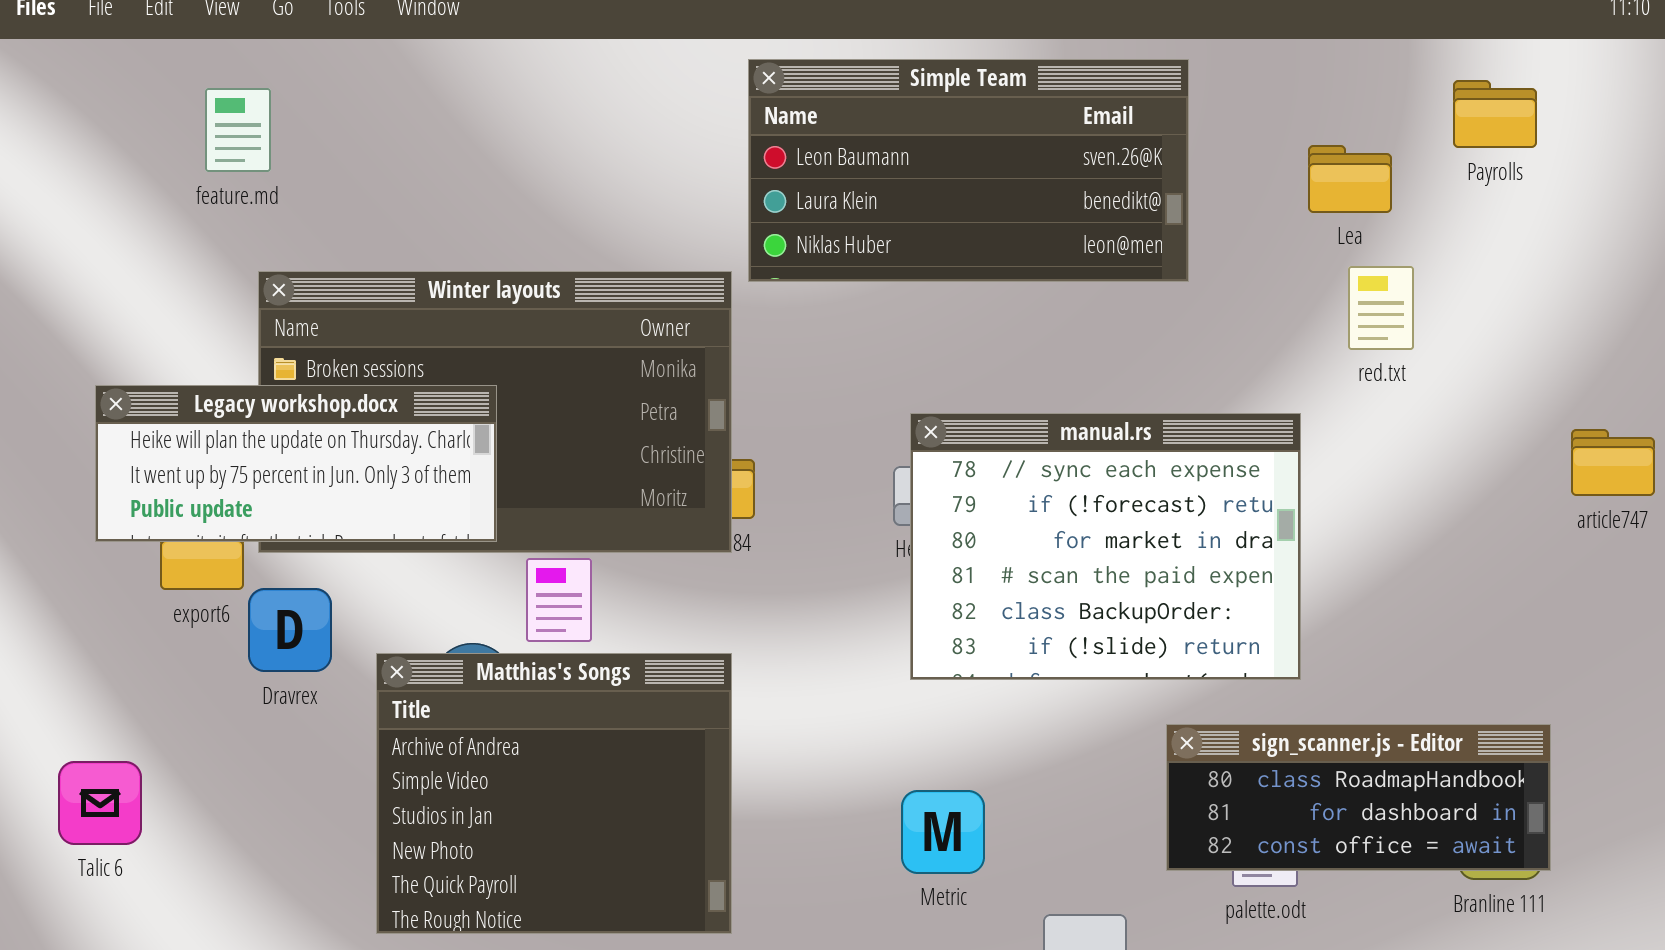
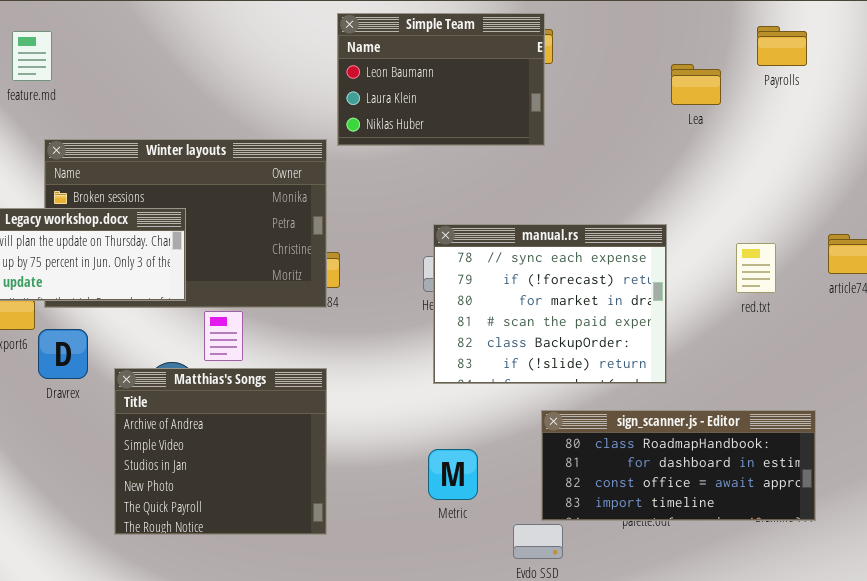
Simple Team: [748,59,1189,282] -> [337,13,545,146], resized
red.txt: [1348,266,1414,350] -> [736,243,776,293], moved
sign_scanner.js - Editor: [1166,724,1551,871] -> [541,410,816,521], resized

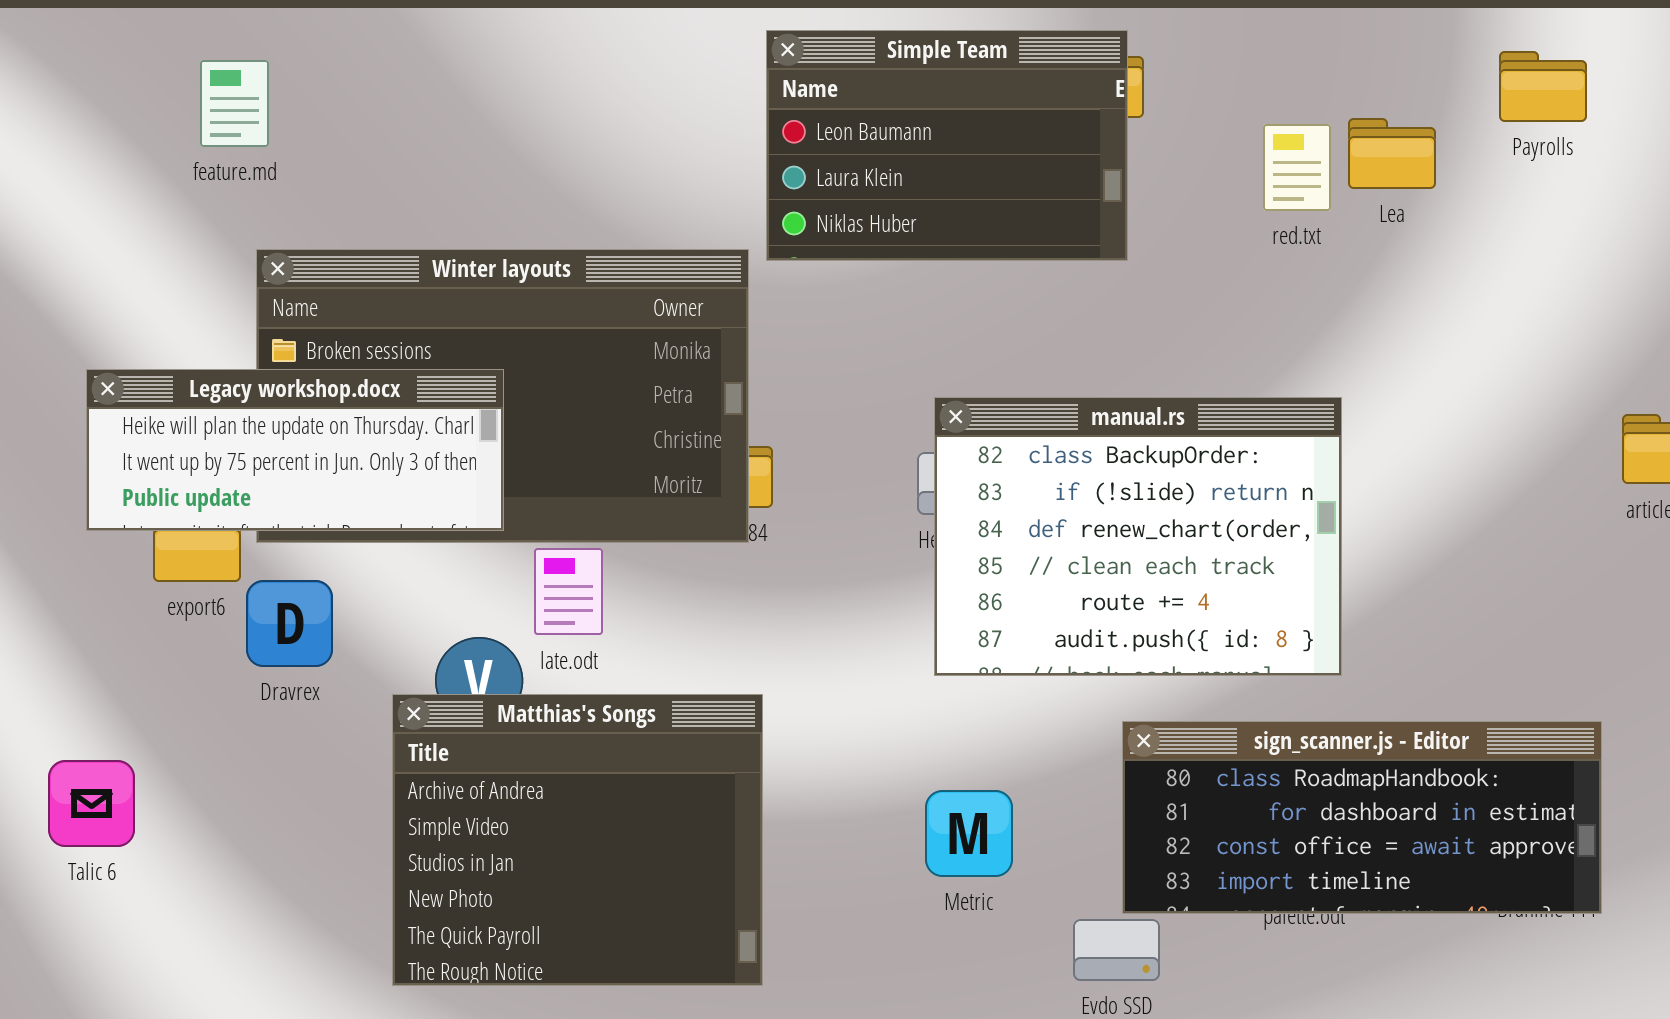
manual.rs: [433,224,667,384] -> [934,397,1342,676], scrolled down 4 rows
red.txt: [736,243,776,293] -> [1263,124,1331,211], moved
Matthias's Songs: [114,368,327,535] -> [392,694,763,986], moved

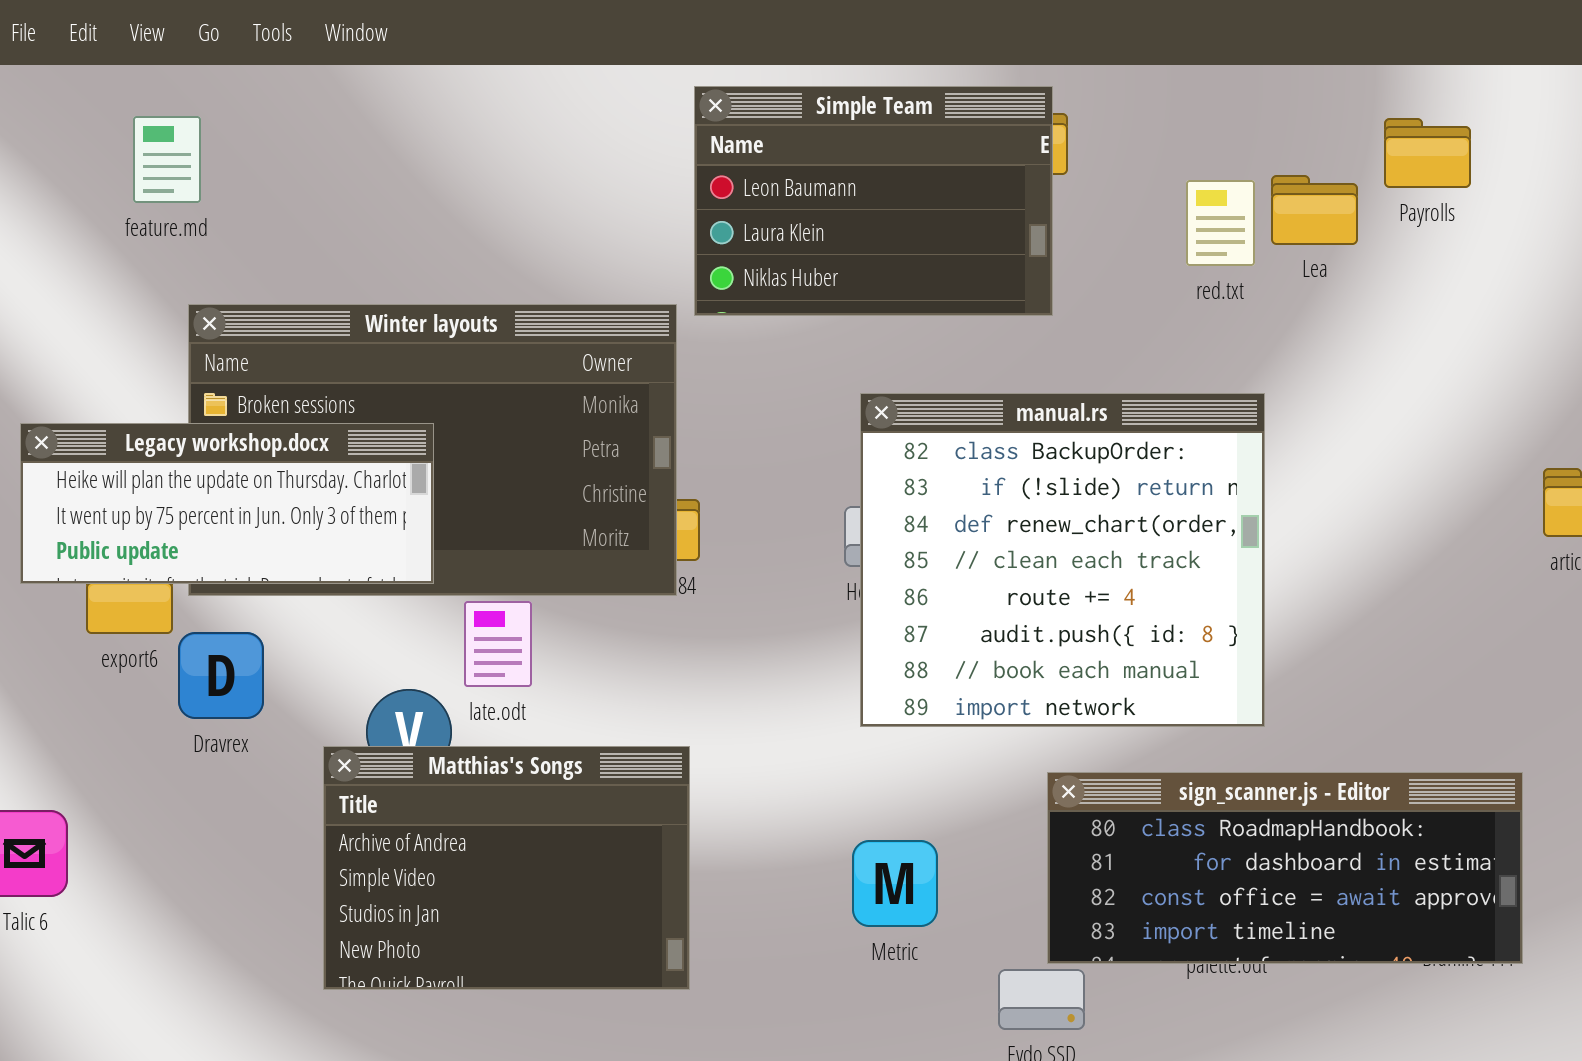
Payrolls: [1499,51,1587,122] -> [1384,118,1471,188], moved
manual.rs: [934,397,1342,676] -> [860,393,1265,727], resized
Matthias's Songs: [392,694,763,986] -> [323,746,690,990], resized

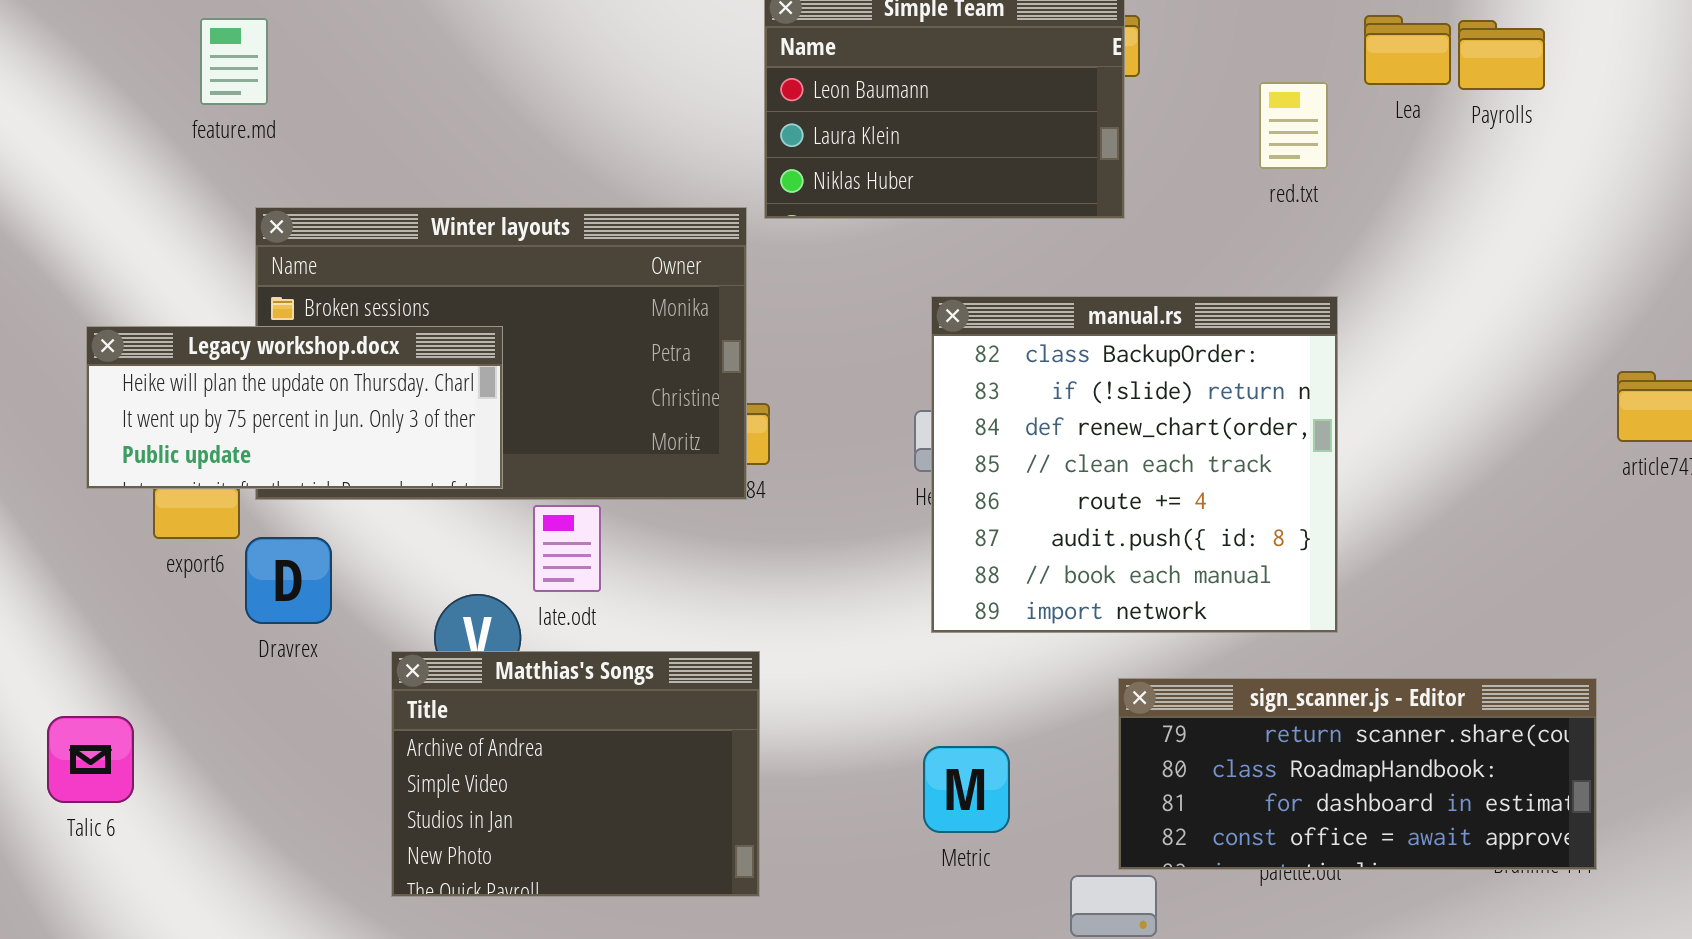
Lea: [1271,175,1358,245] -> [1364,15,1451,85], moved
sign_scanner.js - Editor: [1047,772,1523,964] -> [1118,678,1597,870], scrolled up 1 row

